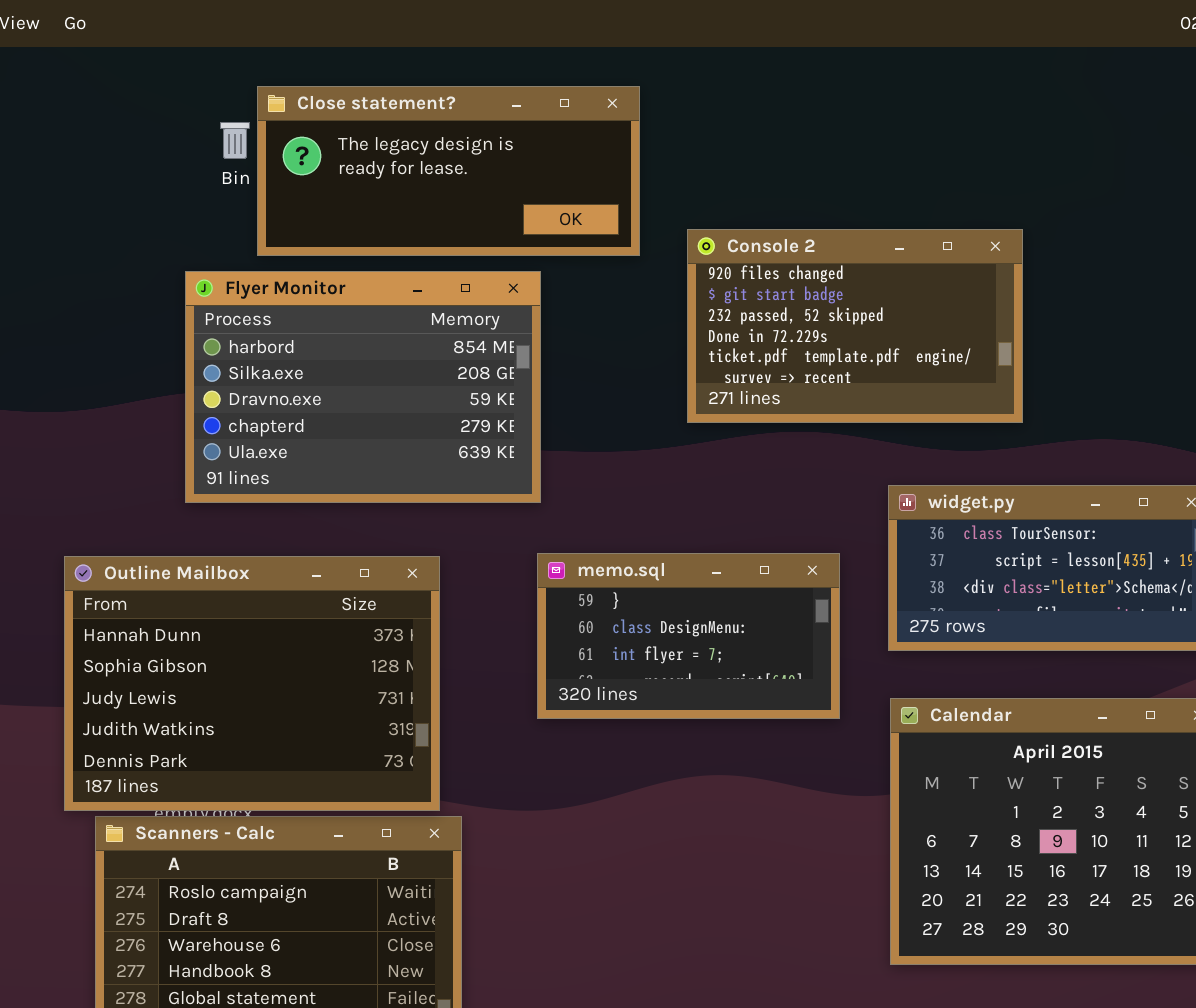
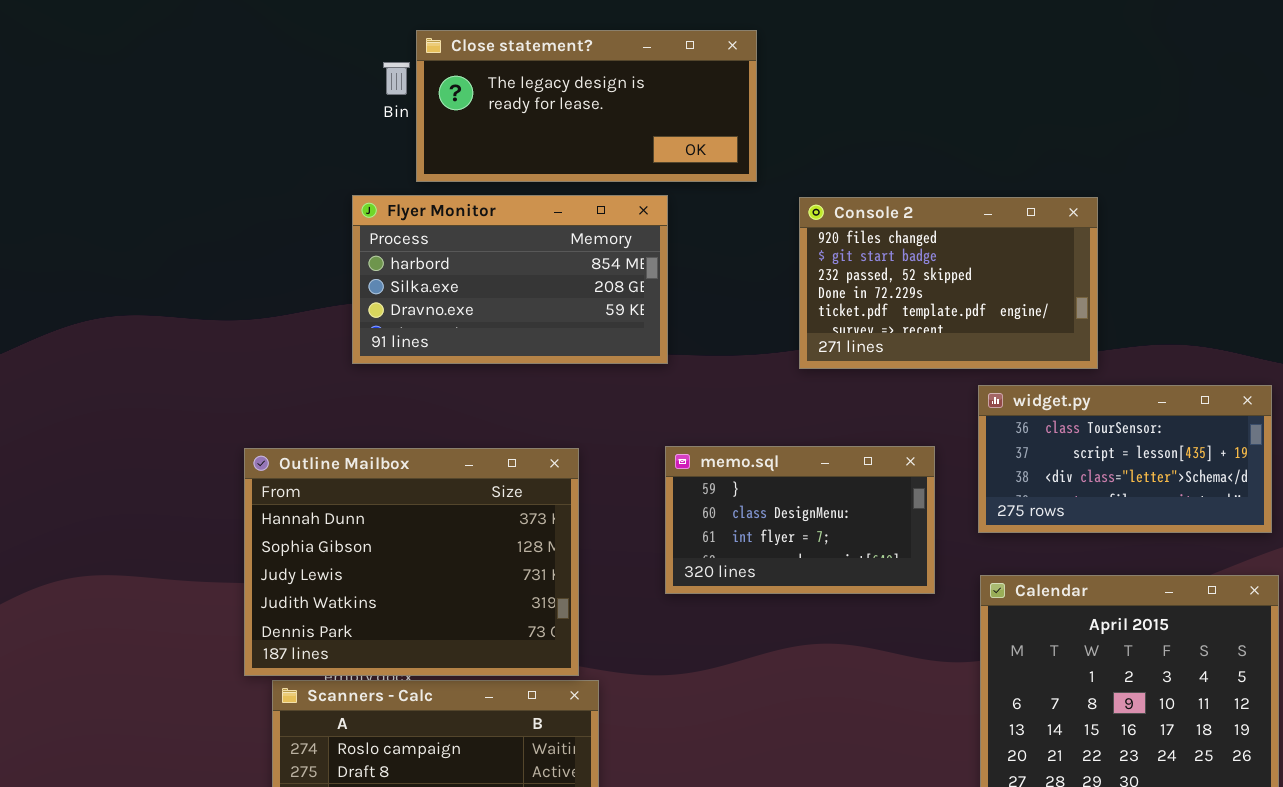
Console 2: [687,229,1023,423] -> [799,197,1098,369], moved
Flyer Monitor: [185,271,541,503] -> [352,195,668,364], resized

